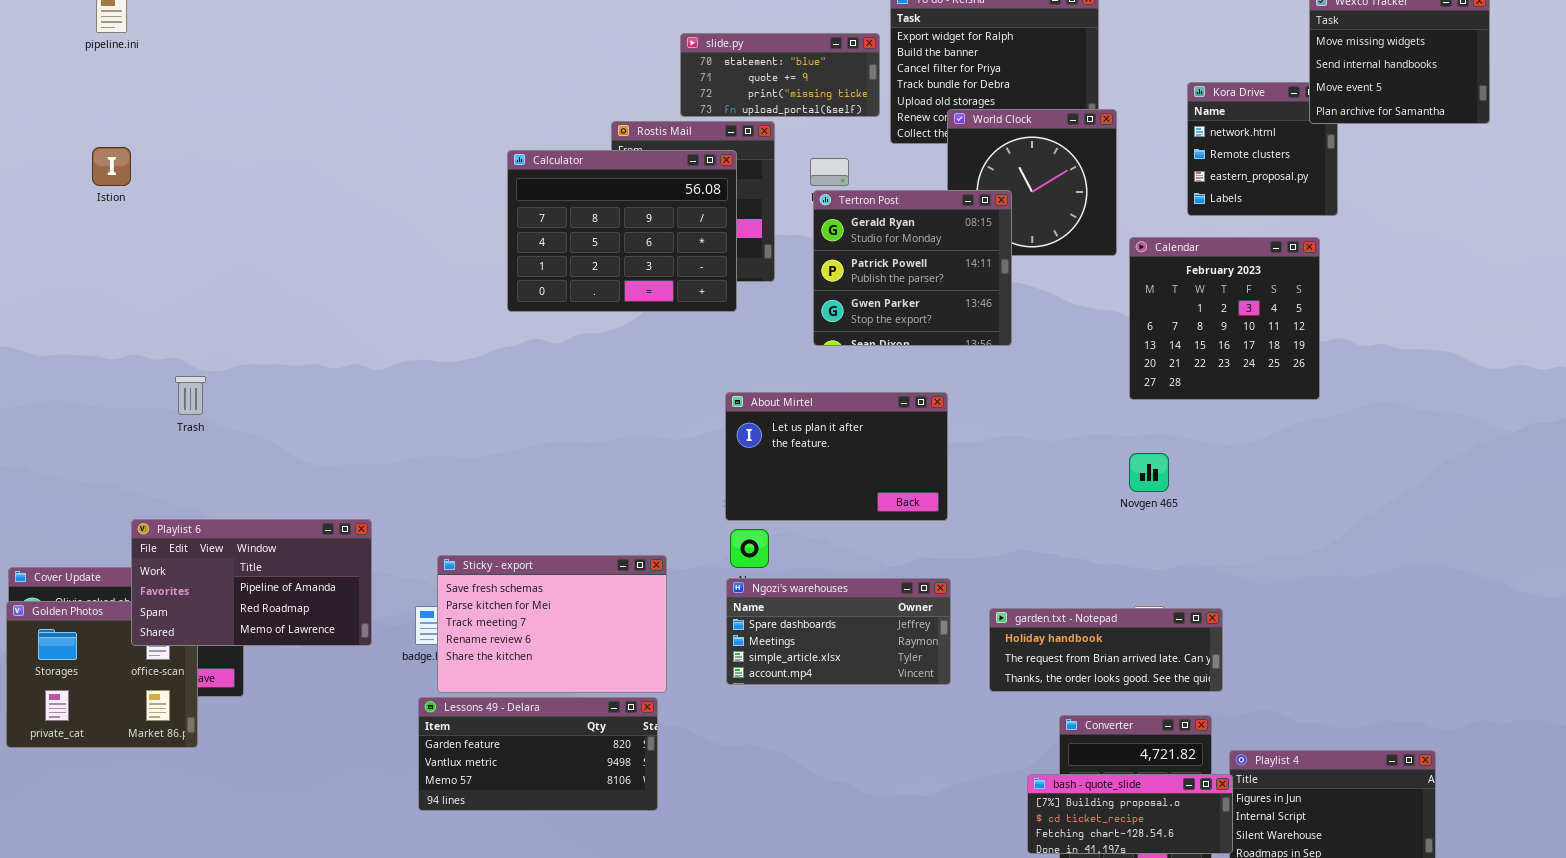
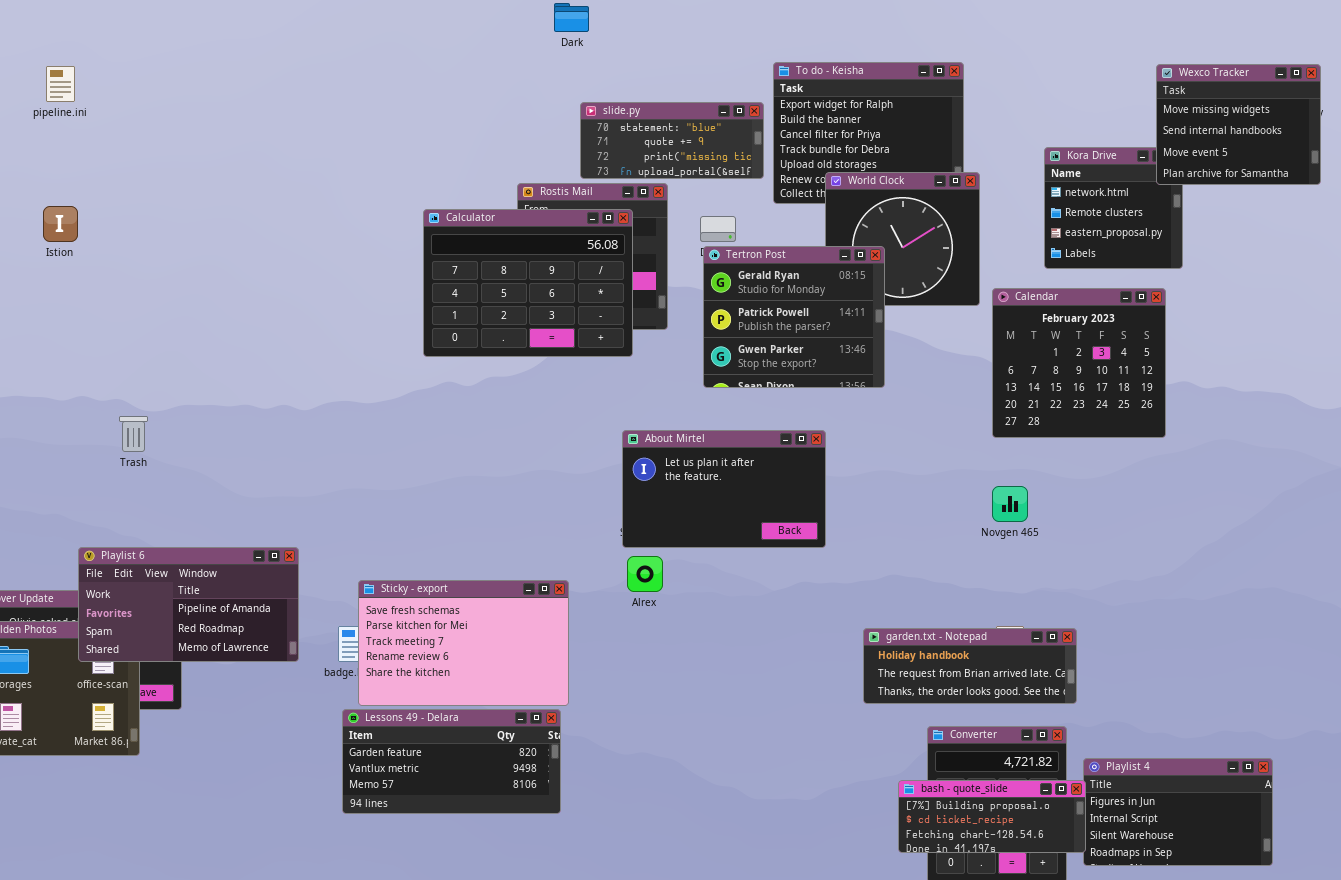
Ngozi's warehouses: [726,578,951,685] -> none, closed

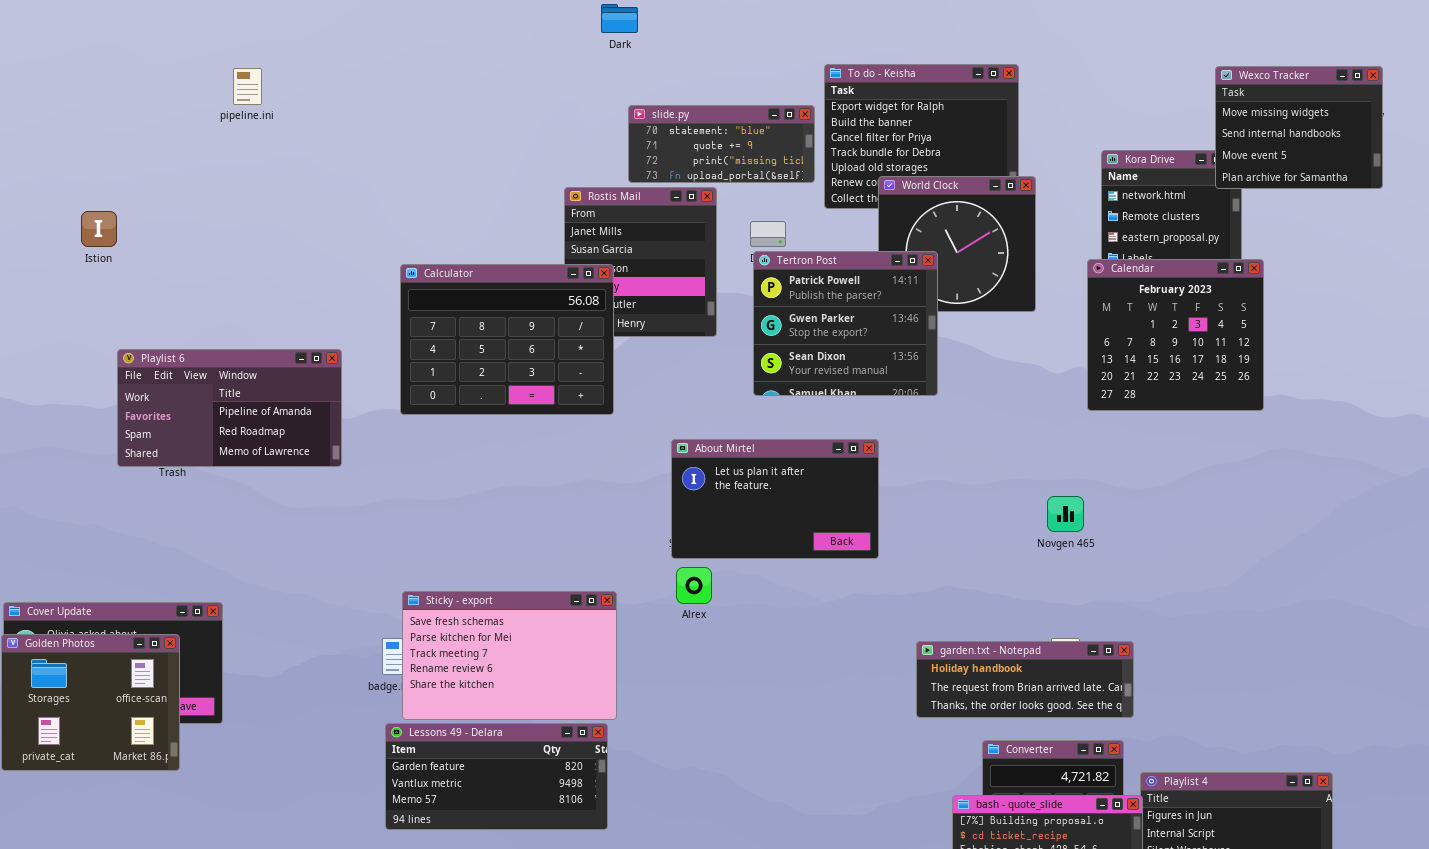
pipeline.ini: [46,66,75,102] -> [233,68,262,105], moved
Calculator: [423,209,633,357] -> [400,264,614,415], moved
Tertron Post: [703,246,885,388] -> [753,251,938,396], scrolled down 1 row
Calendar: [992,288,1166,438] -> [1087,259,1264,411], moved
Playlist 6: [78,547,299,662] -> [117,349,342,467], moved

